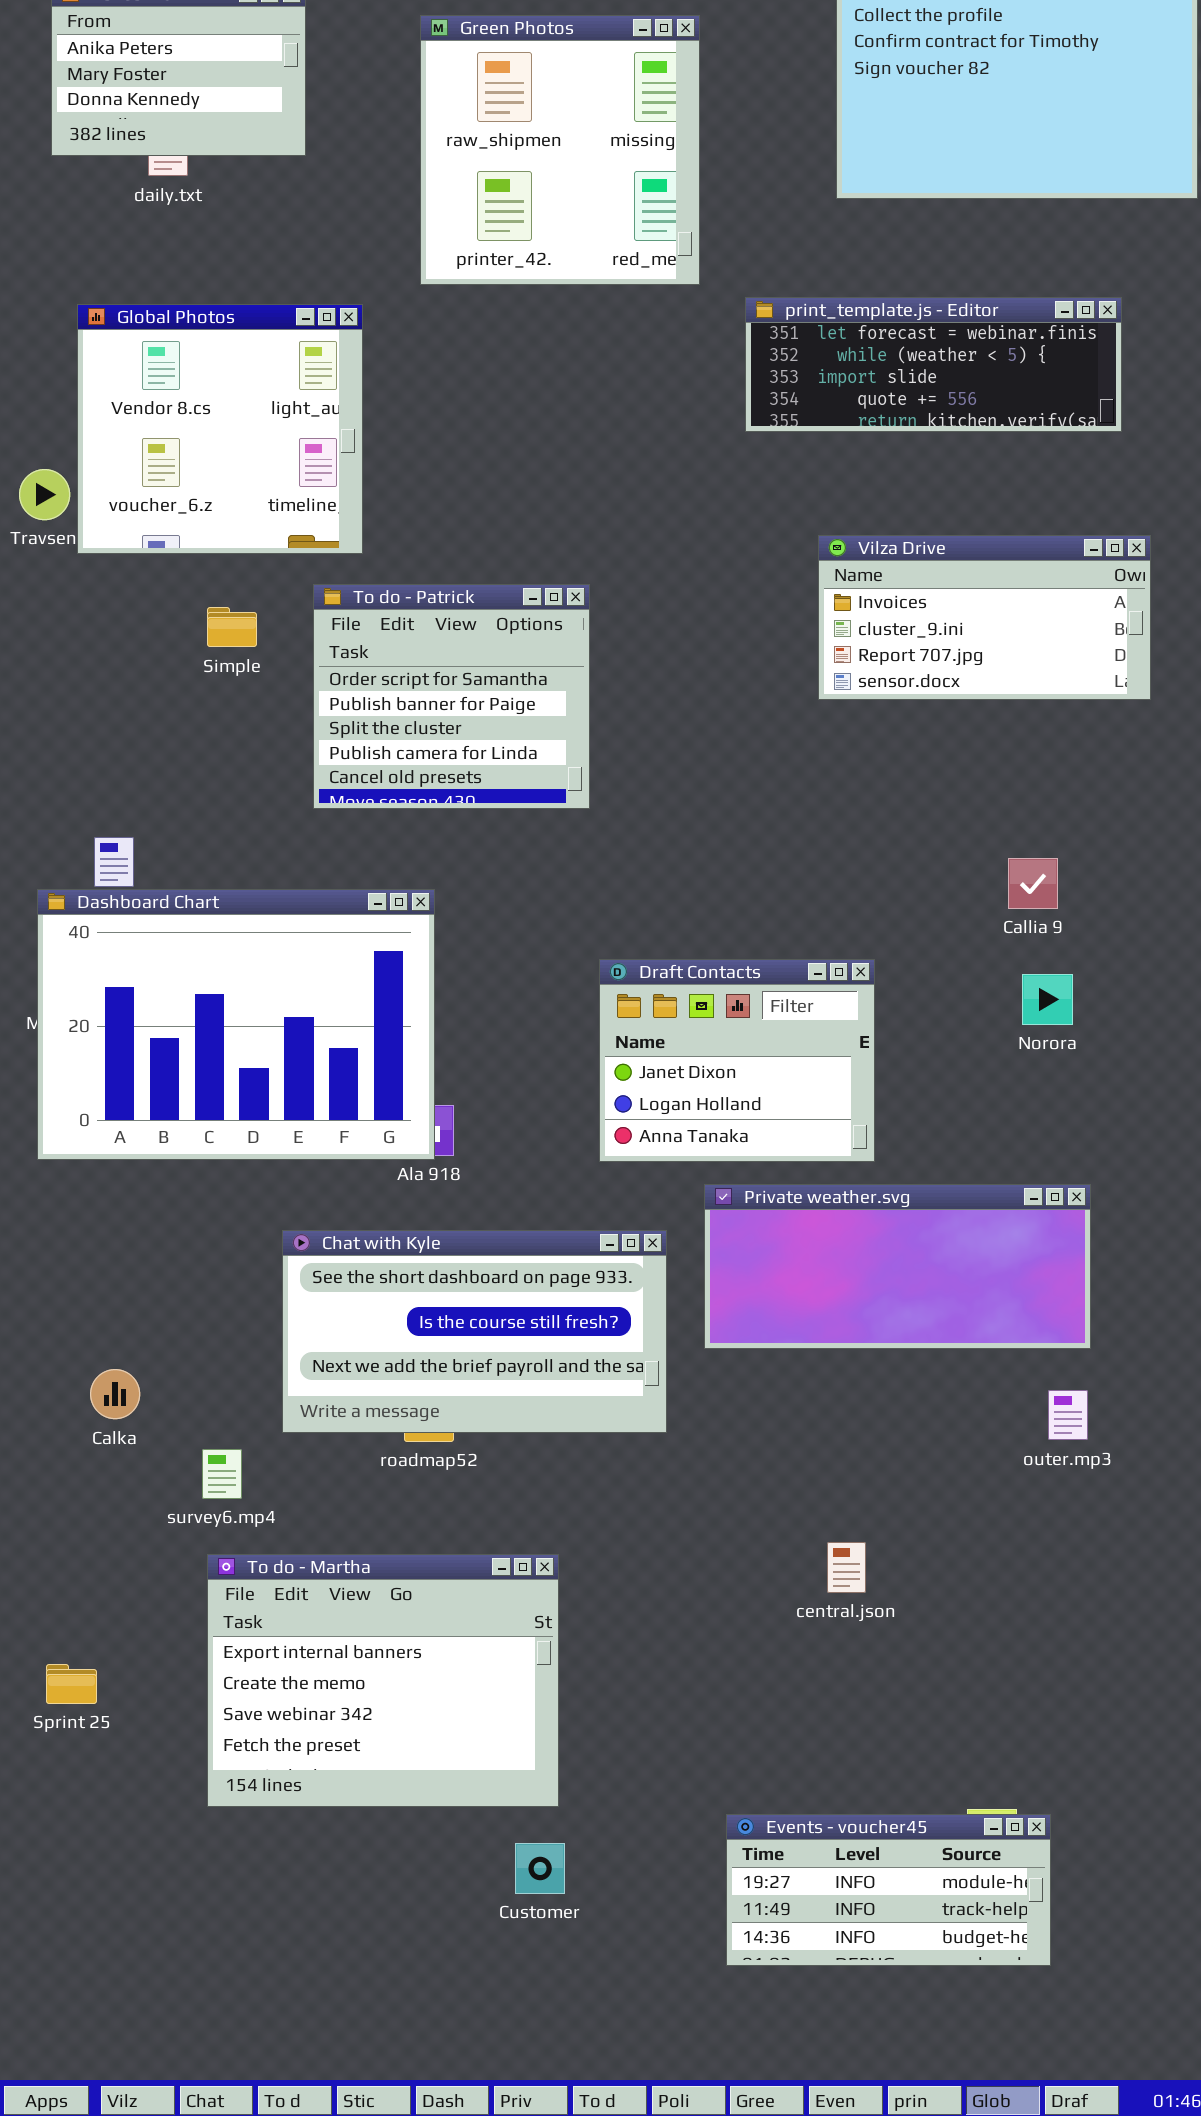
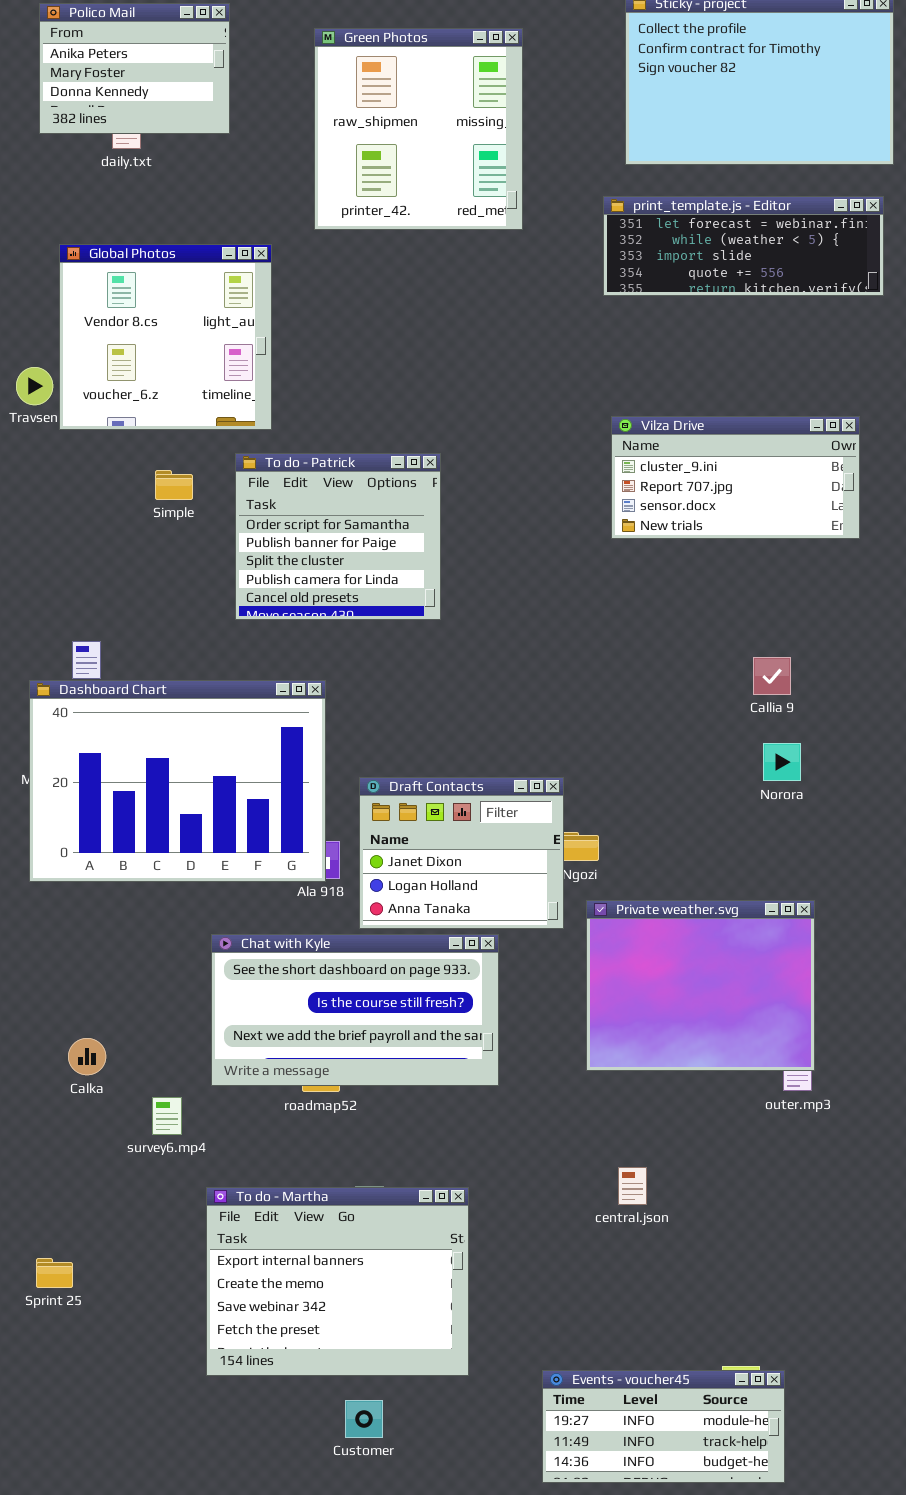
print_template.js - Editor: [745,297,1122,432] -> [603,196,884,296], moved
Vilza Drive: [818,535,1151,700] -> [611,416,860,539], scrolled down 1 row
Draft Contacts: [599,959,875,1162] -> [359,777,564,929], moved
Private weather.svg: [704,1184,1091,1349] -> [586,900,815,1071], resized
To do - Martha: [207,1554,559,1807] -> [206,1187,469,1376], moved
Customer: [515,1843,565,1894] -> [345,1400,383,1438], moved

